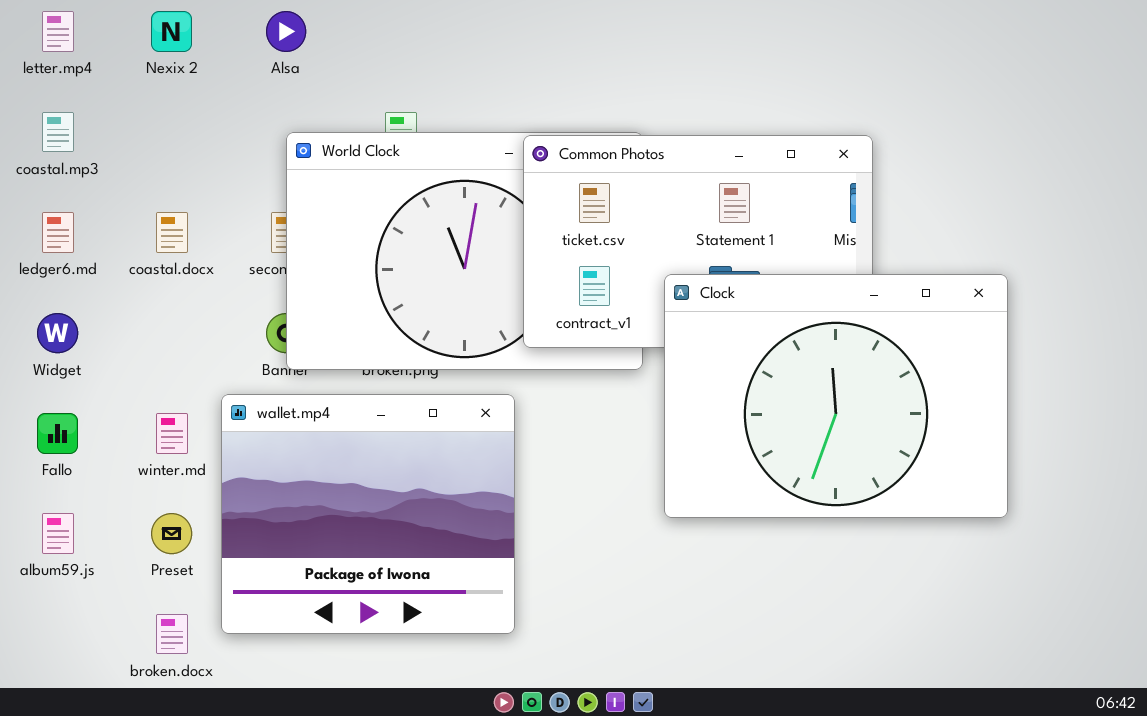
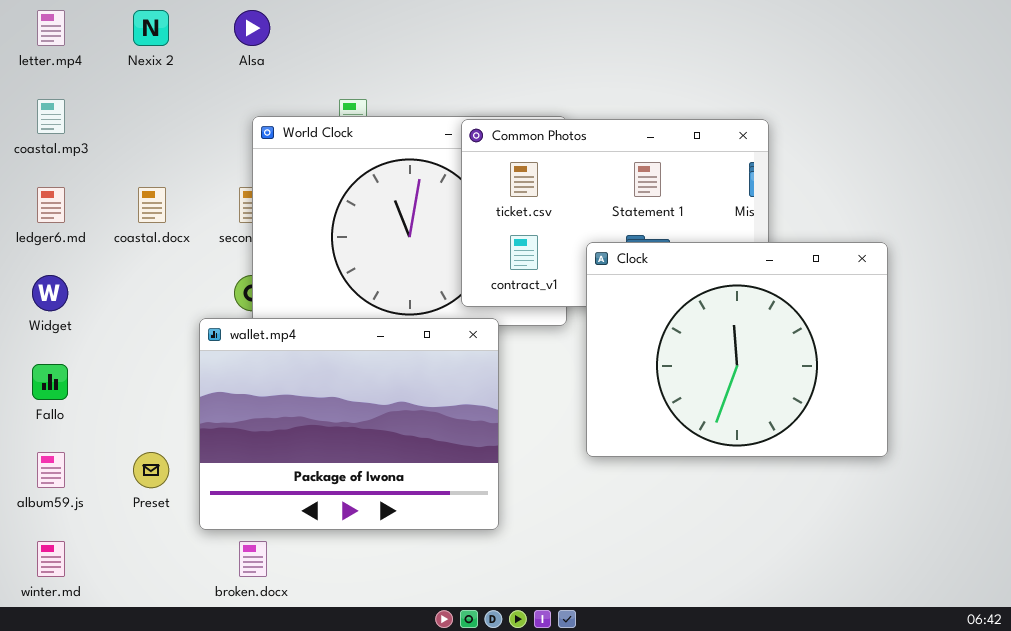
wallet.mp4: [221,394,515,634] -> [199,318,499,530], moved, resized
winter.md: [156,413,188,454] -> [37,541,65,577], moved
broken.docx: [156,614,188,654] -> [239,541,267,577], moved

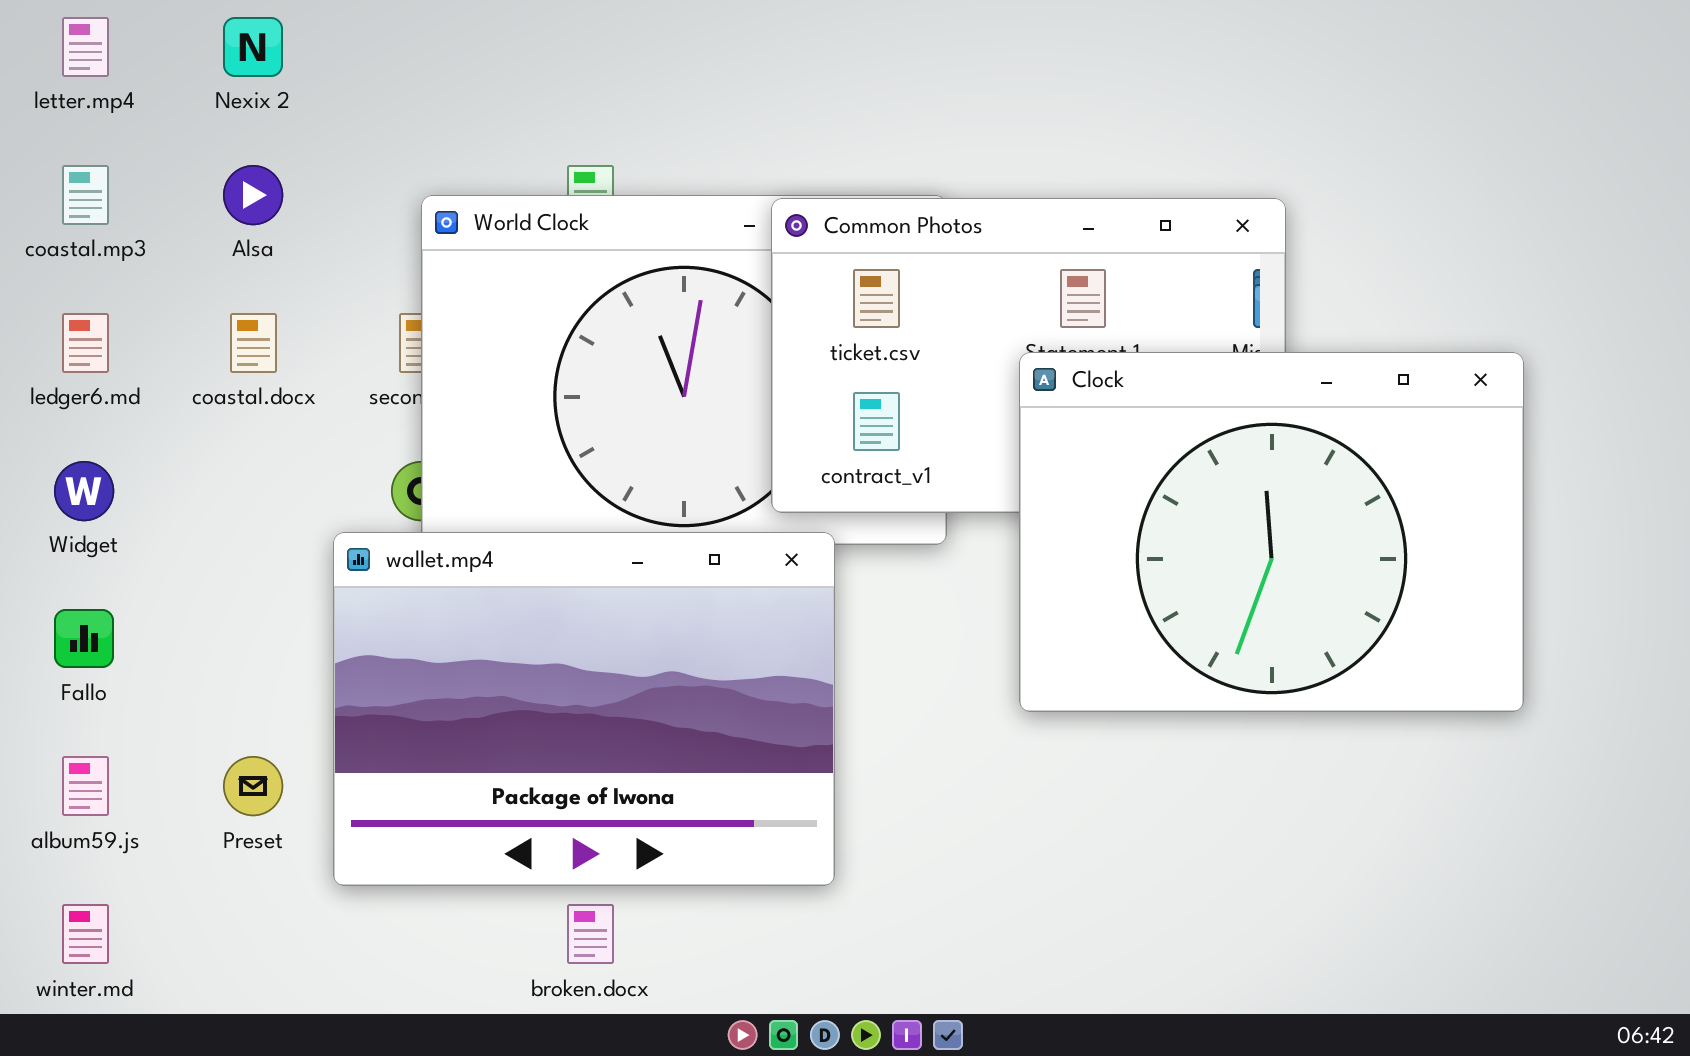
Alsa: [234,10,270,46] -> [223,165,283,225], moved
Clock: [586,242,888,457] -> [1019,352,1524,712], moved
broken.docx: [239,541,267,577] -> [567,904,614,964], moved

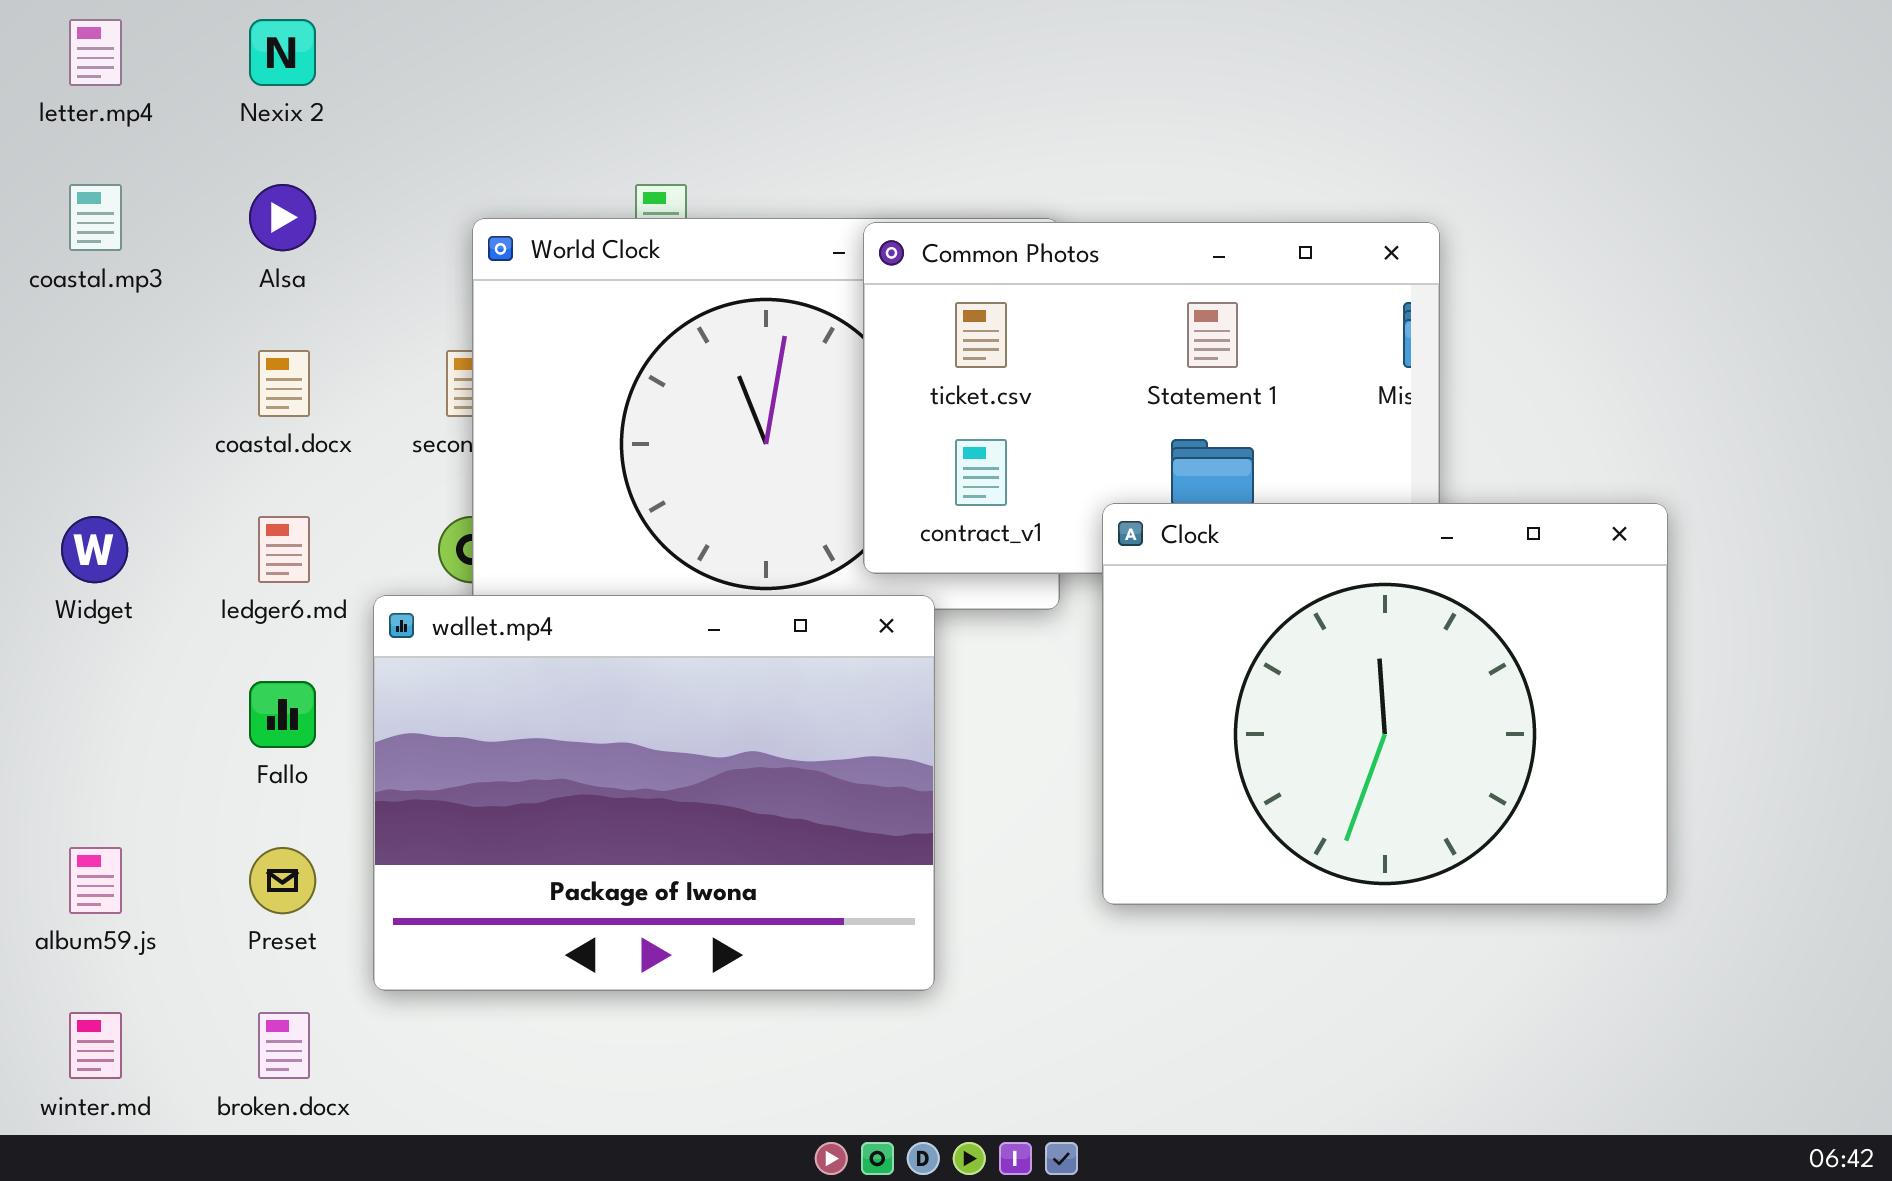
ledger6.md: [62,313,109,373] -> [258,516,310,583], moved
Clock: [1019,352,1524,712] -> [1102,503,1668,905], moved
Fallo: [54,609,114,668] -> [249,681,316,748], moved
broken.docx: [567,904,614,964] -> [258,1012,310,1079], moved

